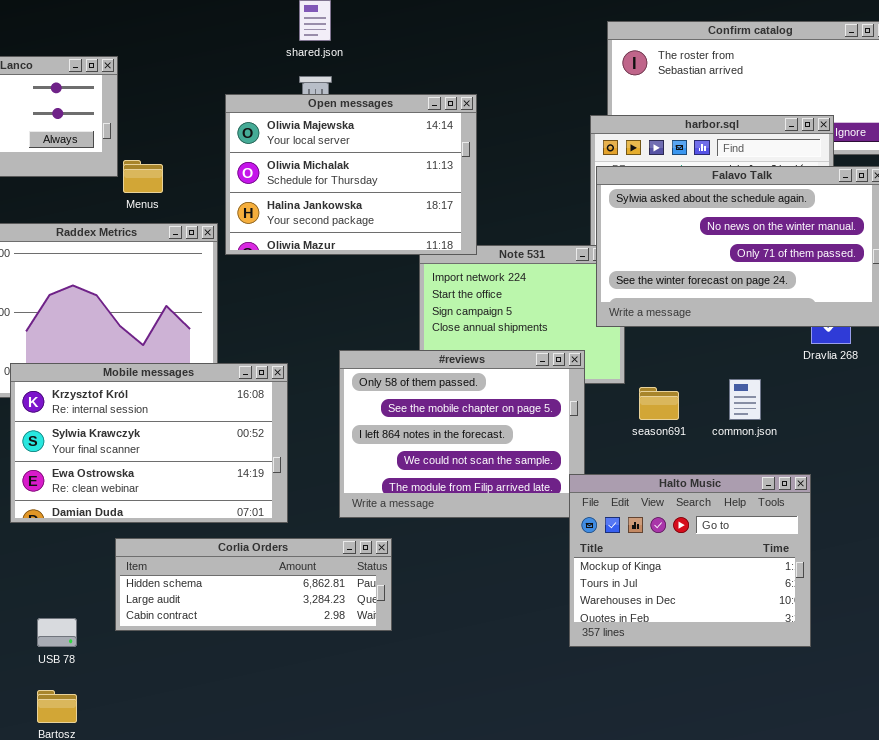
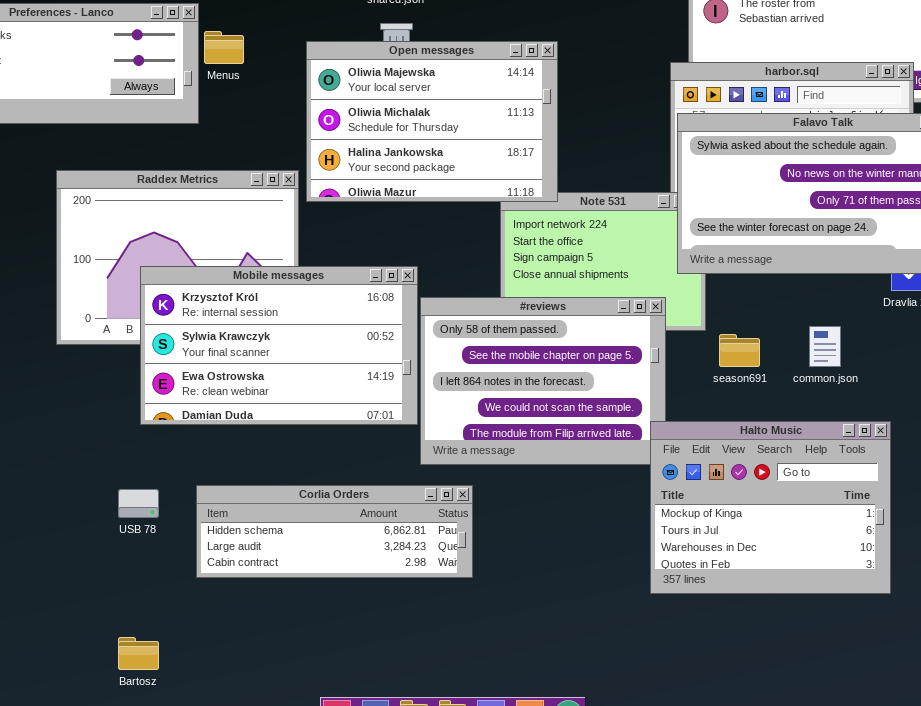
Menus: [123,160,163,193] -> [204,31,244,64], moved
Mobile messages: [10,363,288,523] -> [140,266,418,425], moved
USB 78: [37,618,77,647] -> [118,489,159,518], moved

